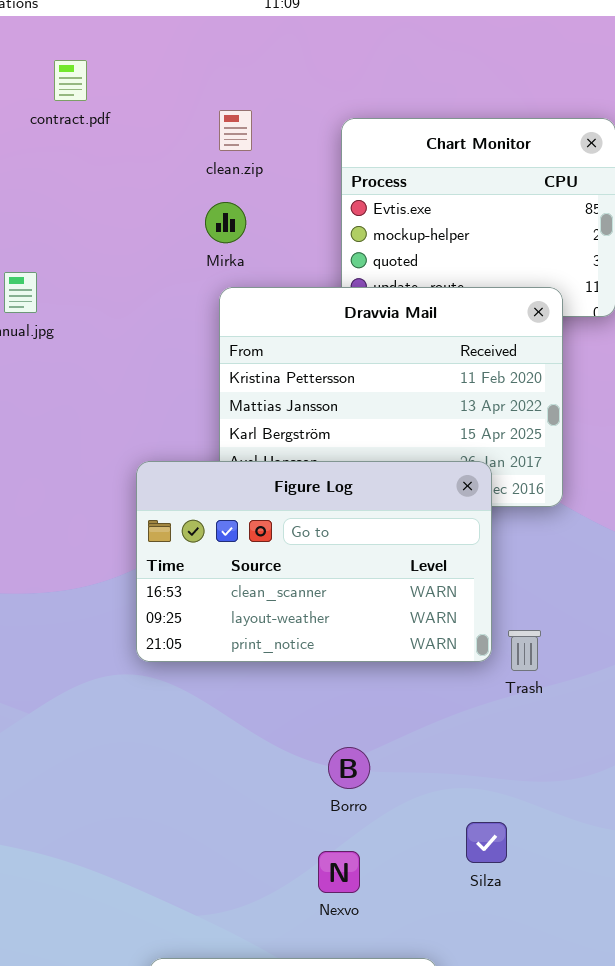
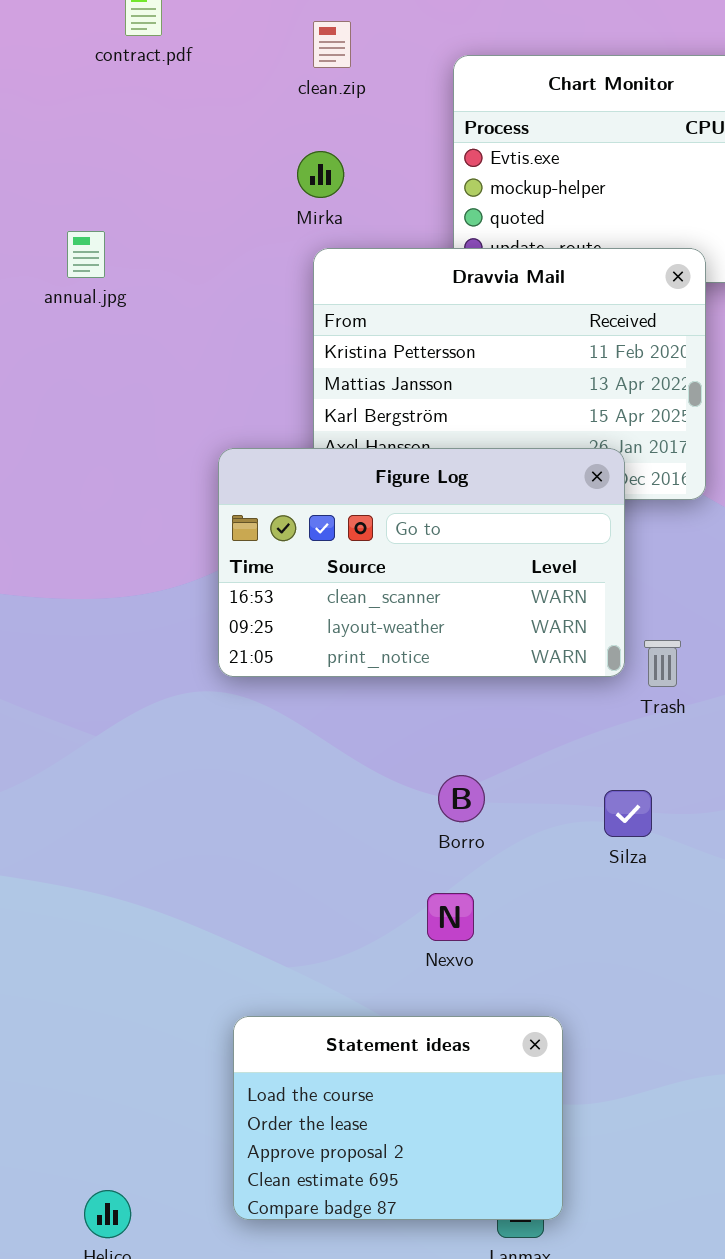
clean.zip: [219,110,252,151] -> [313,21,351,68], moved
Silza: [466,822,507,863] -> [604,790,652,837], moved

